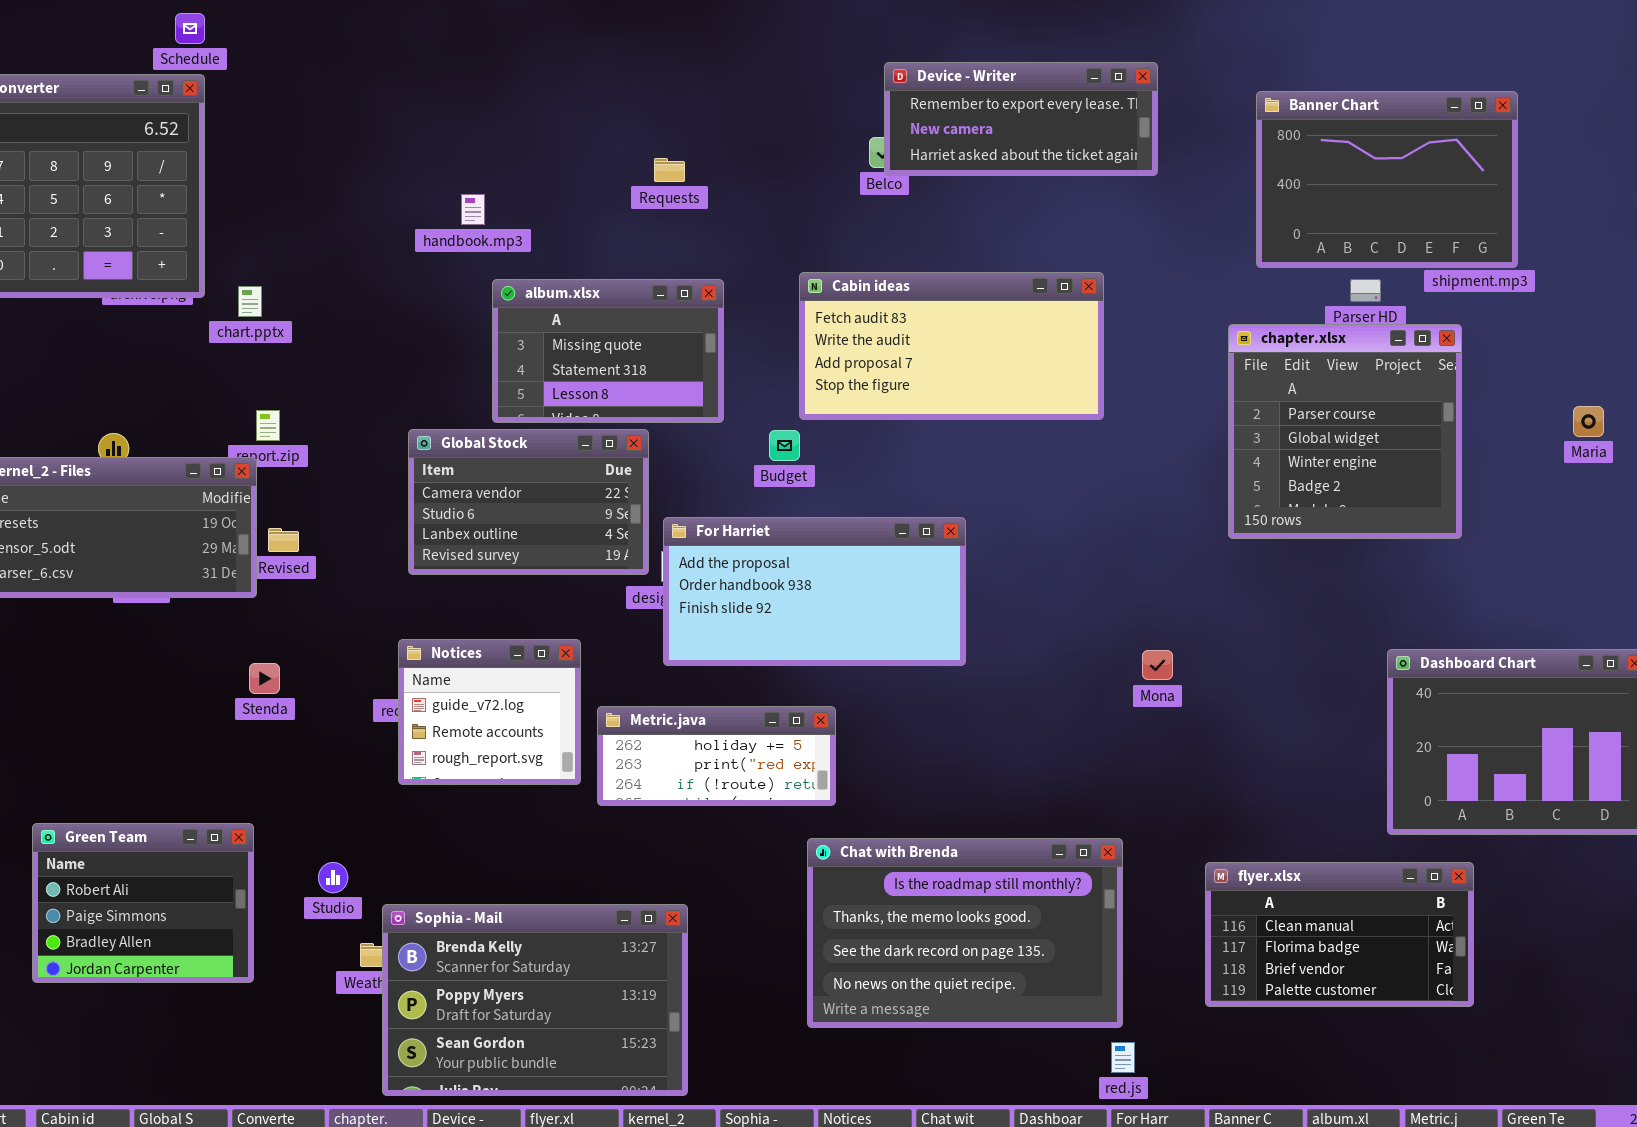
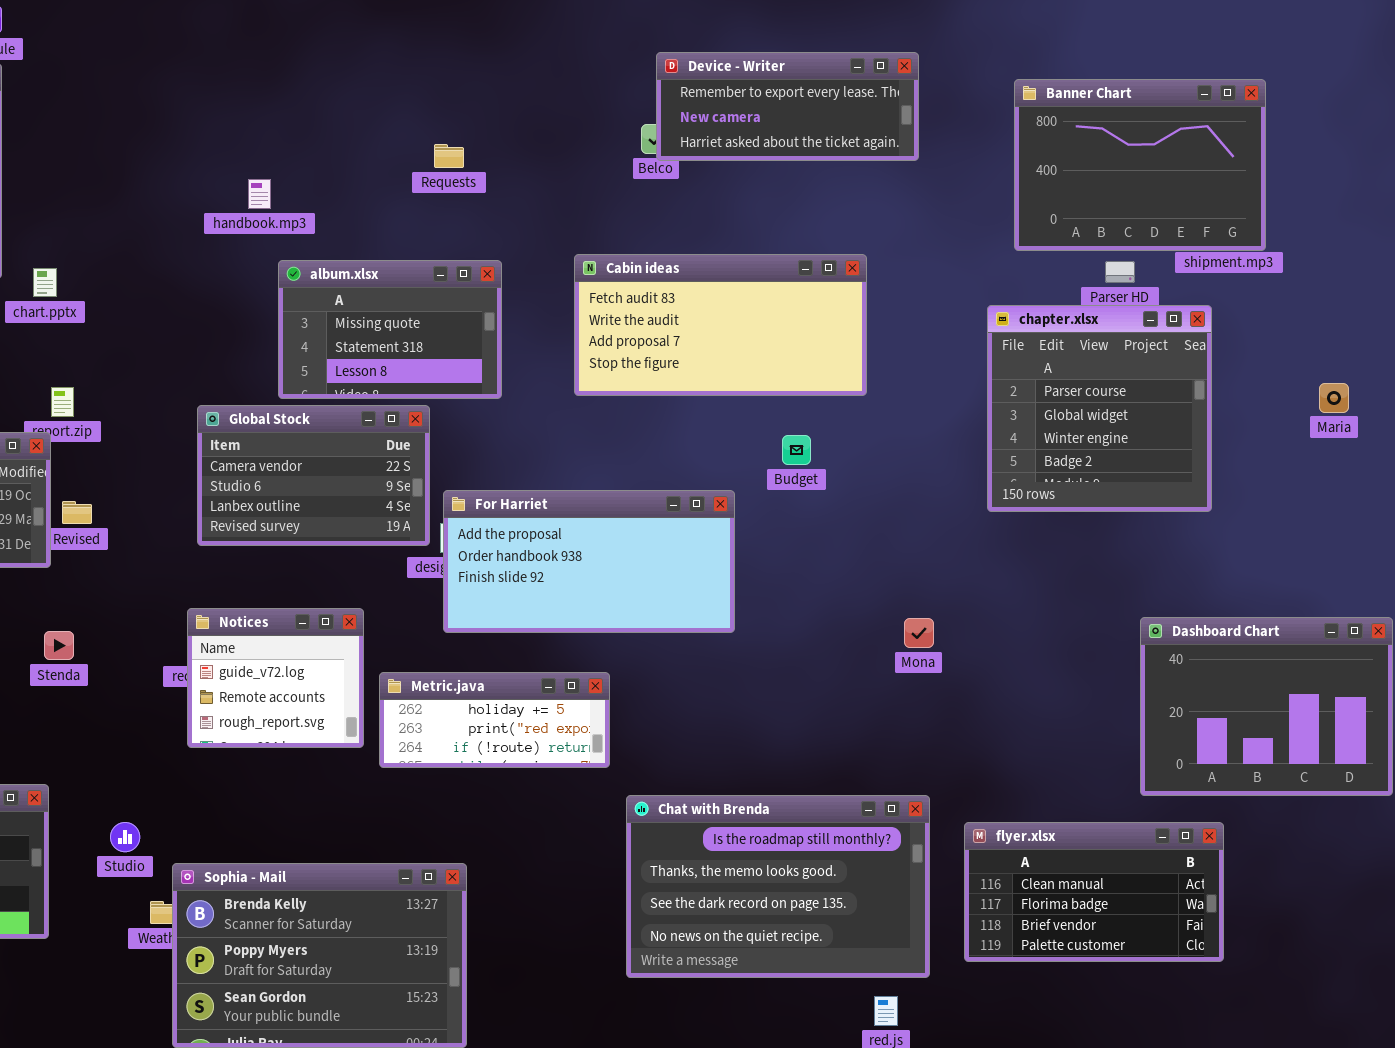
Budget: [769,430,800,461] -> [782,435,811,465], moved
Chat with Brenda: [807,838,1123,1028] -> [626,795,930,978], moved

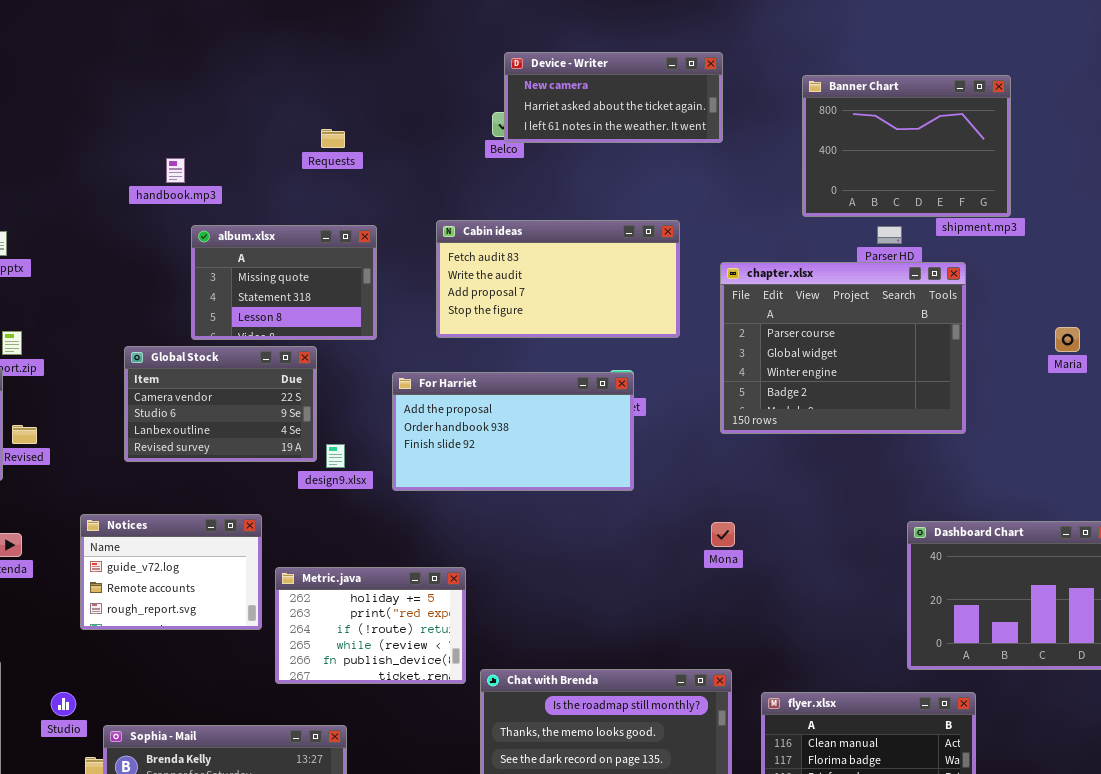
Device - Writer: [656,52,919,161] -> [504,52,723,143], scrolled down 1 row
chapter.xlsx: [987,305,1212,512] -> [720,262,966,434], resized
For Harriet: [443,490,735,633] -> [392,372,634,491], moved
Notices: [187,608,364,748] -> [80,514,262,630], resized
Metric.java: [379,672,610,768] -> [275,567,466,684], resized

